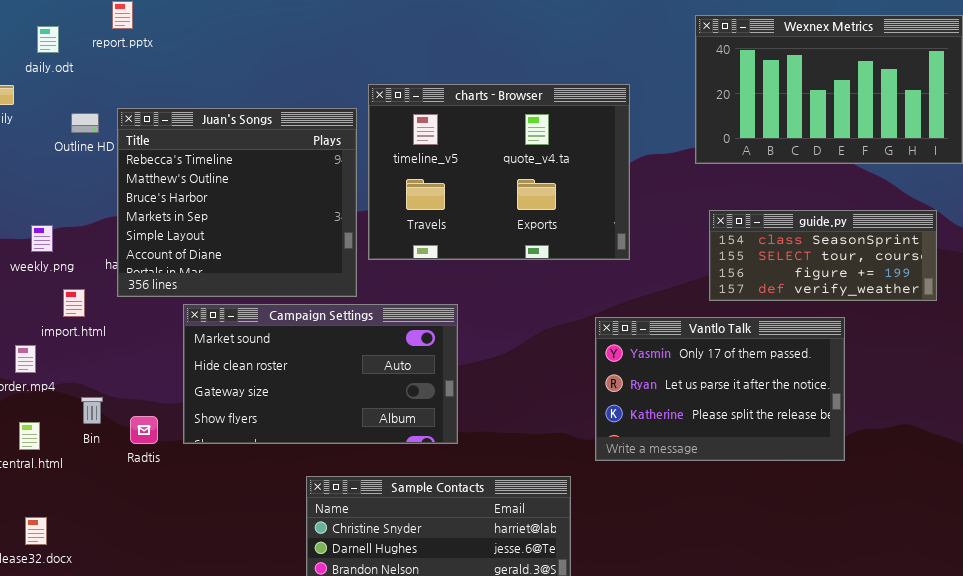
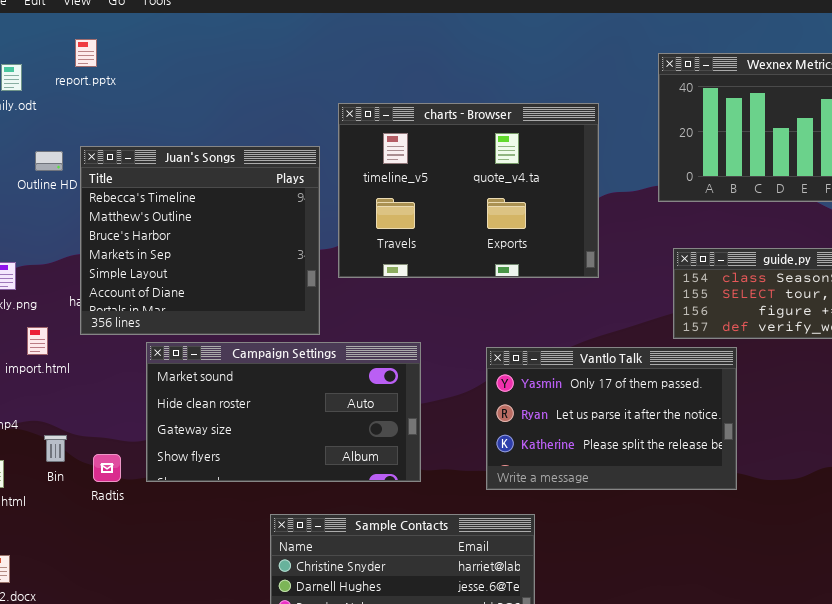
charts - Browser: [368,84,630,260] -> [338,103,599,278], moved
Vantlo Talk: [595,317,845,461] -> [486,347,737,490], moved

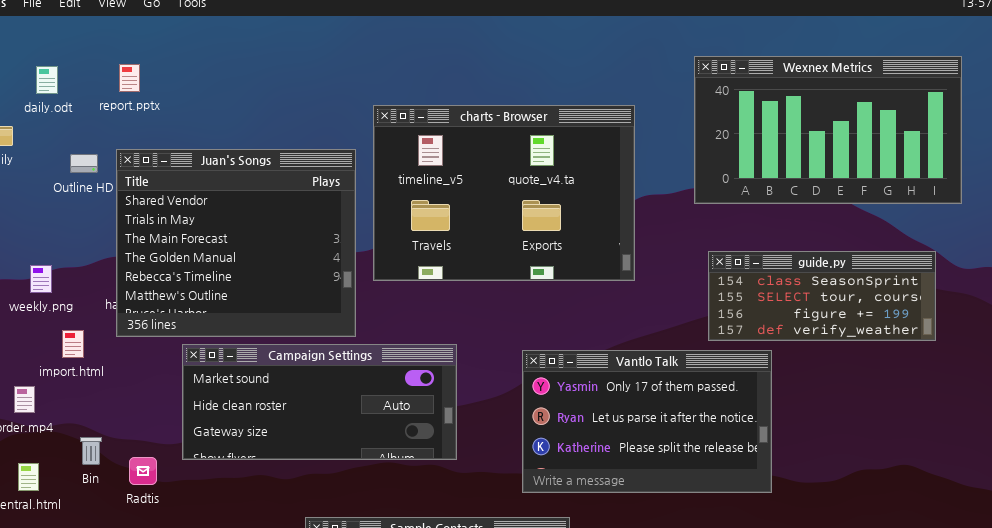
report.pptx: [75,39,97,67] -> [119,64,140,92], moved
Juan's Songs: [80,146,320,335] -> [116,149,356,337], scrolled up 4 rows
Campaign Settings: [146,342,421,482] -> [182,344,457,460], resized

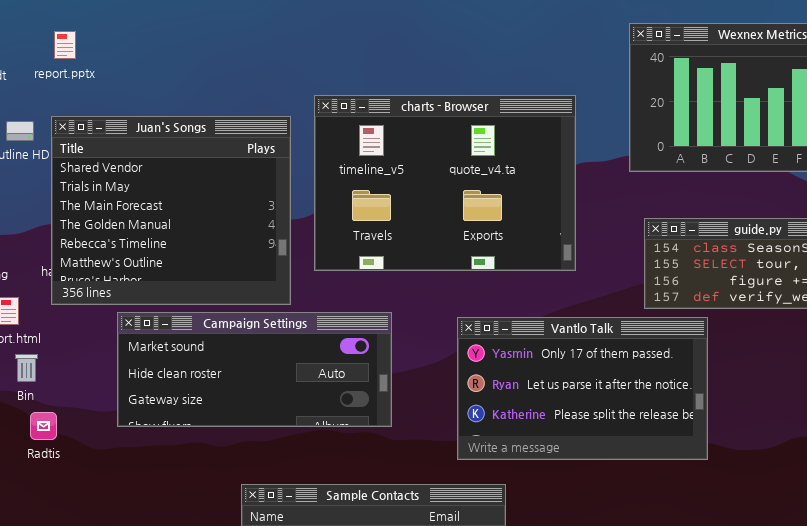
charts - Browser: [373,105,635,281] -> [314,95,576,271], moved
Bin: [80,437,102,465] -> [15,354,38,382], moved
Radtis: [129,457,157,485] -> [30,412,57,440], moved

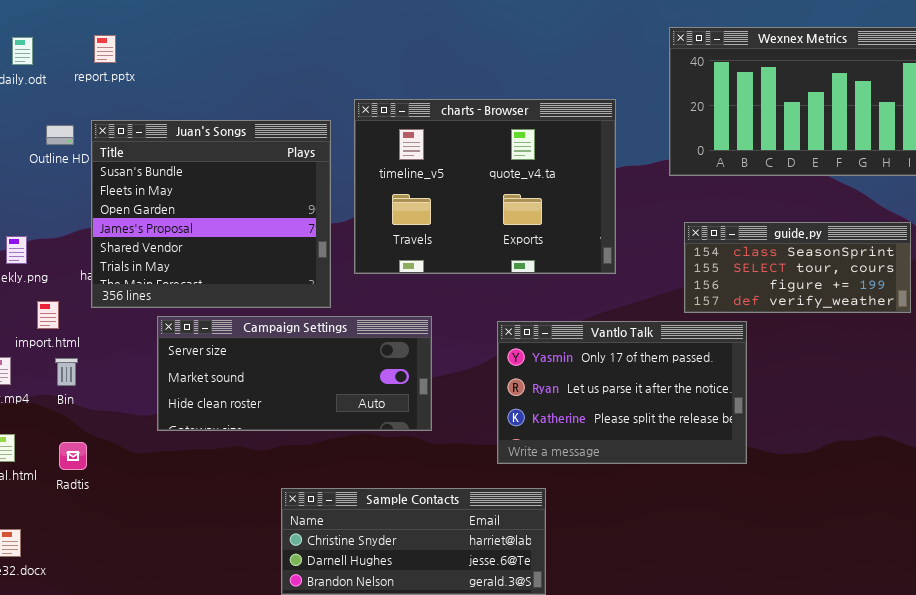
Juan's Songs: [51,116,291,305] -> [91,120,331,308], scrolled up 4 rows
Campaign Settings: [117,312,392,427] -> [157,316,432,431], scrolled up 1 row
Radtis: [30,412,57,440] -> [59,442,87,470], moved

